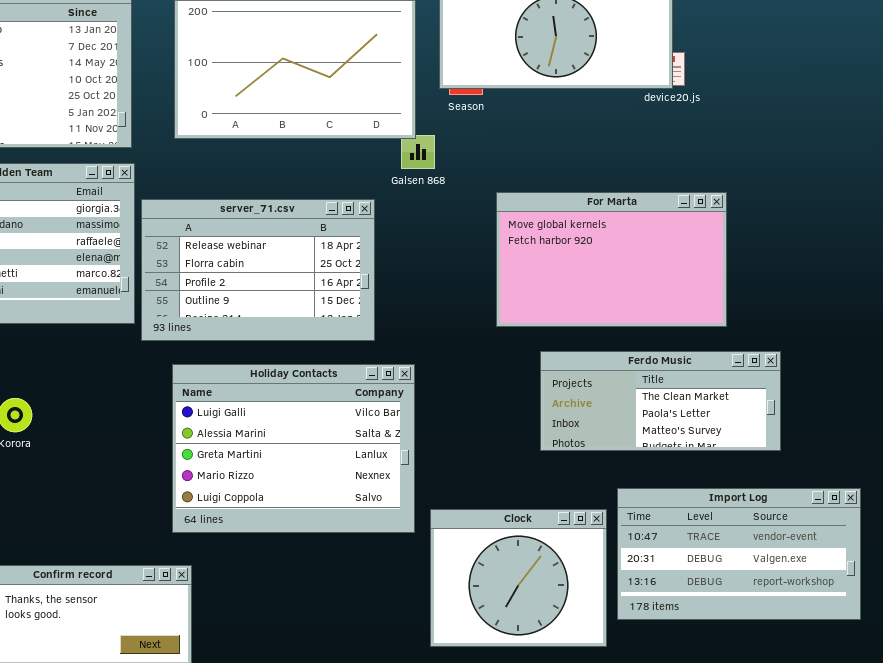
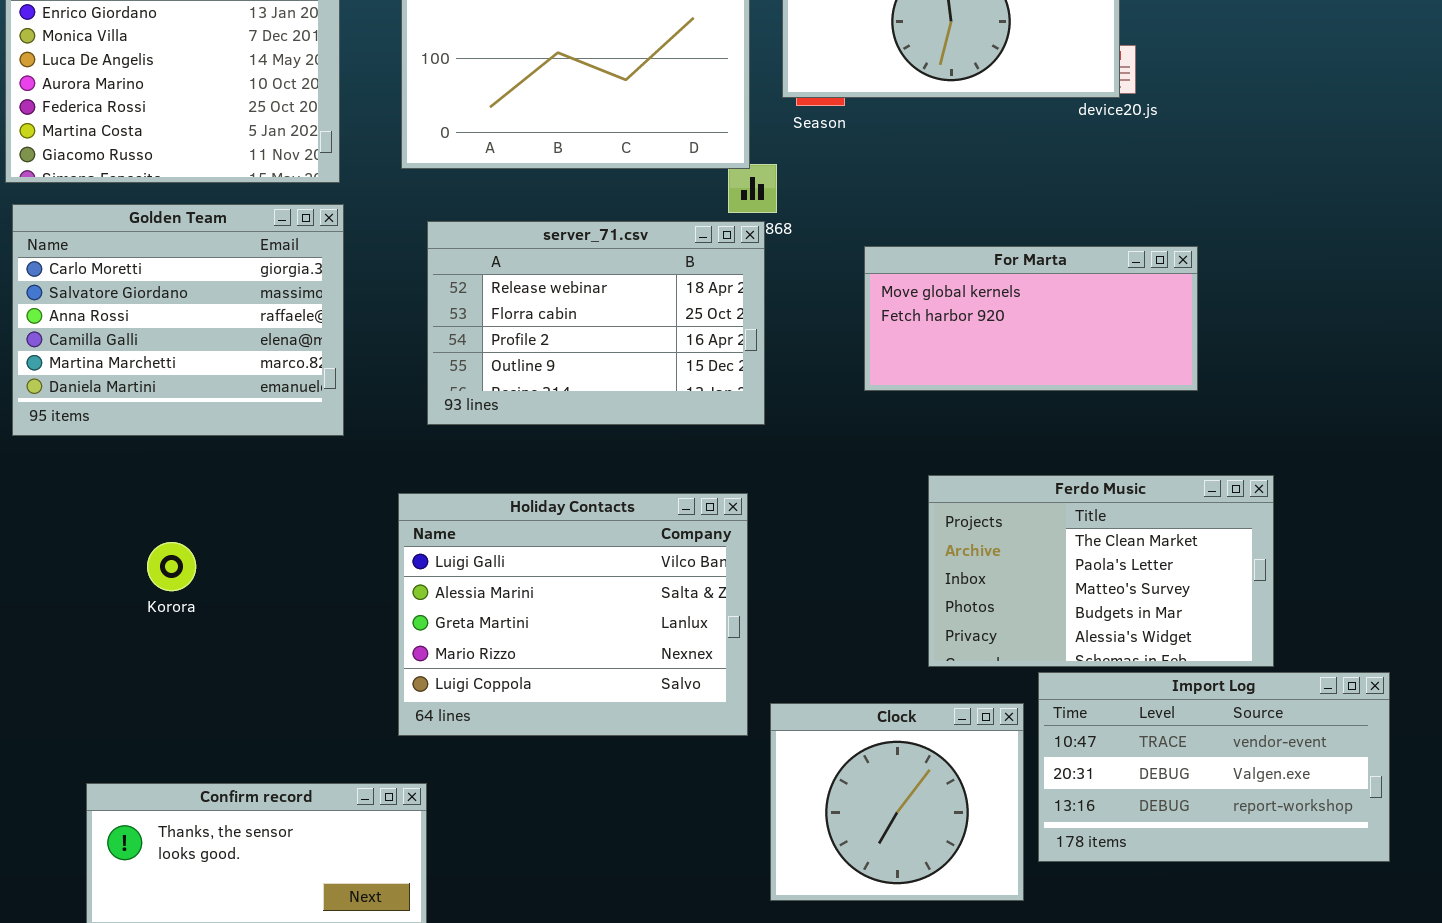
For Marta: [496,192,727,327] -> [864,246,1198,391], resized
server_71.csv: [141,199,375,341] -> [427,221,765,425], moved
Ferdo Music: [540,351,781,451] -> [928,475,1274,667], resized

